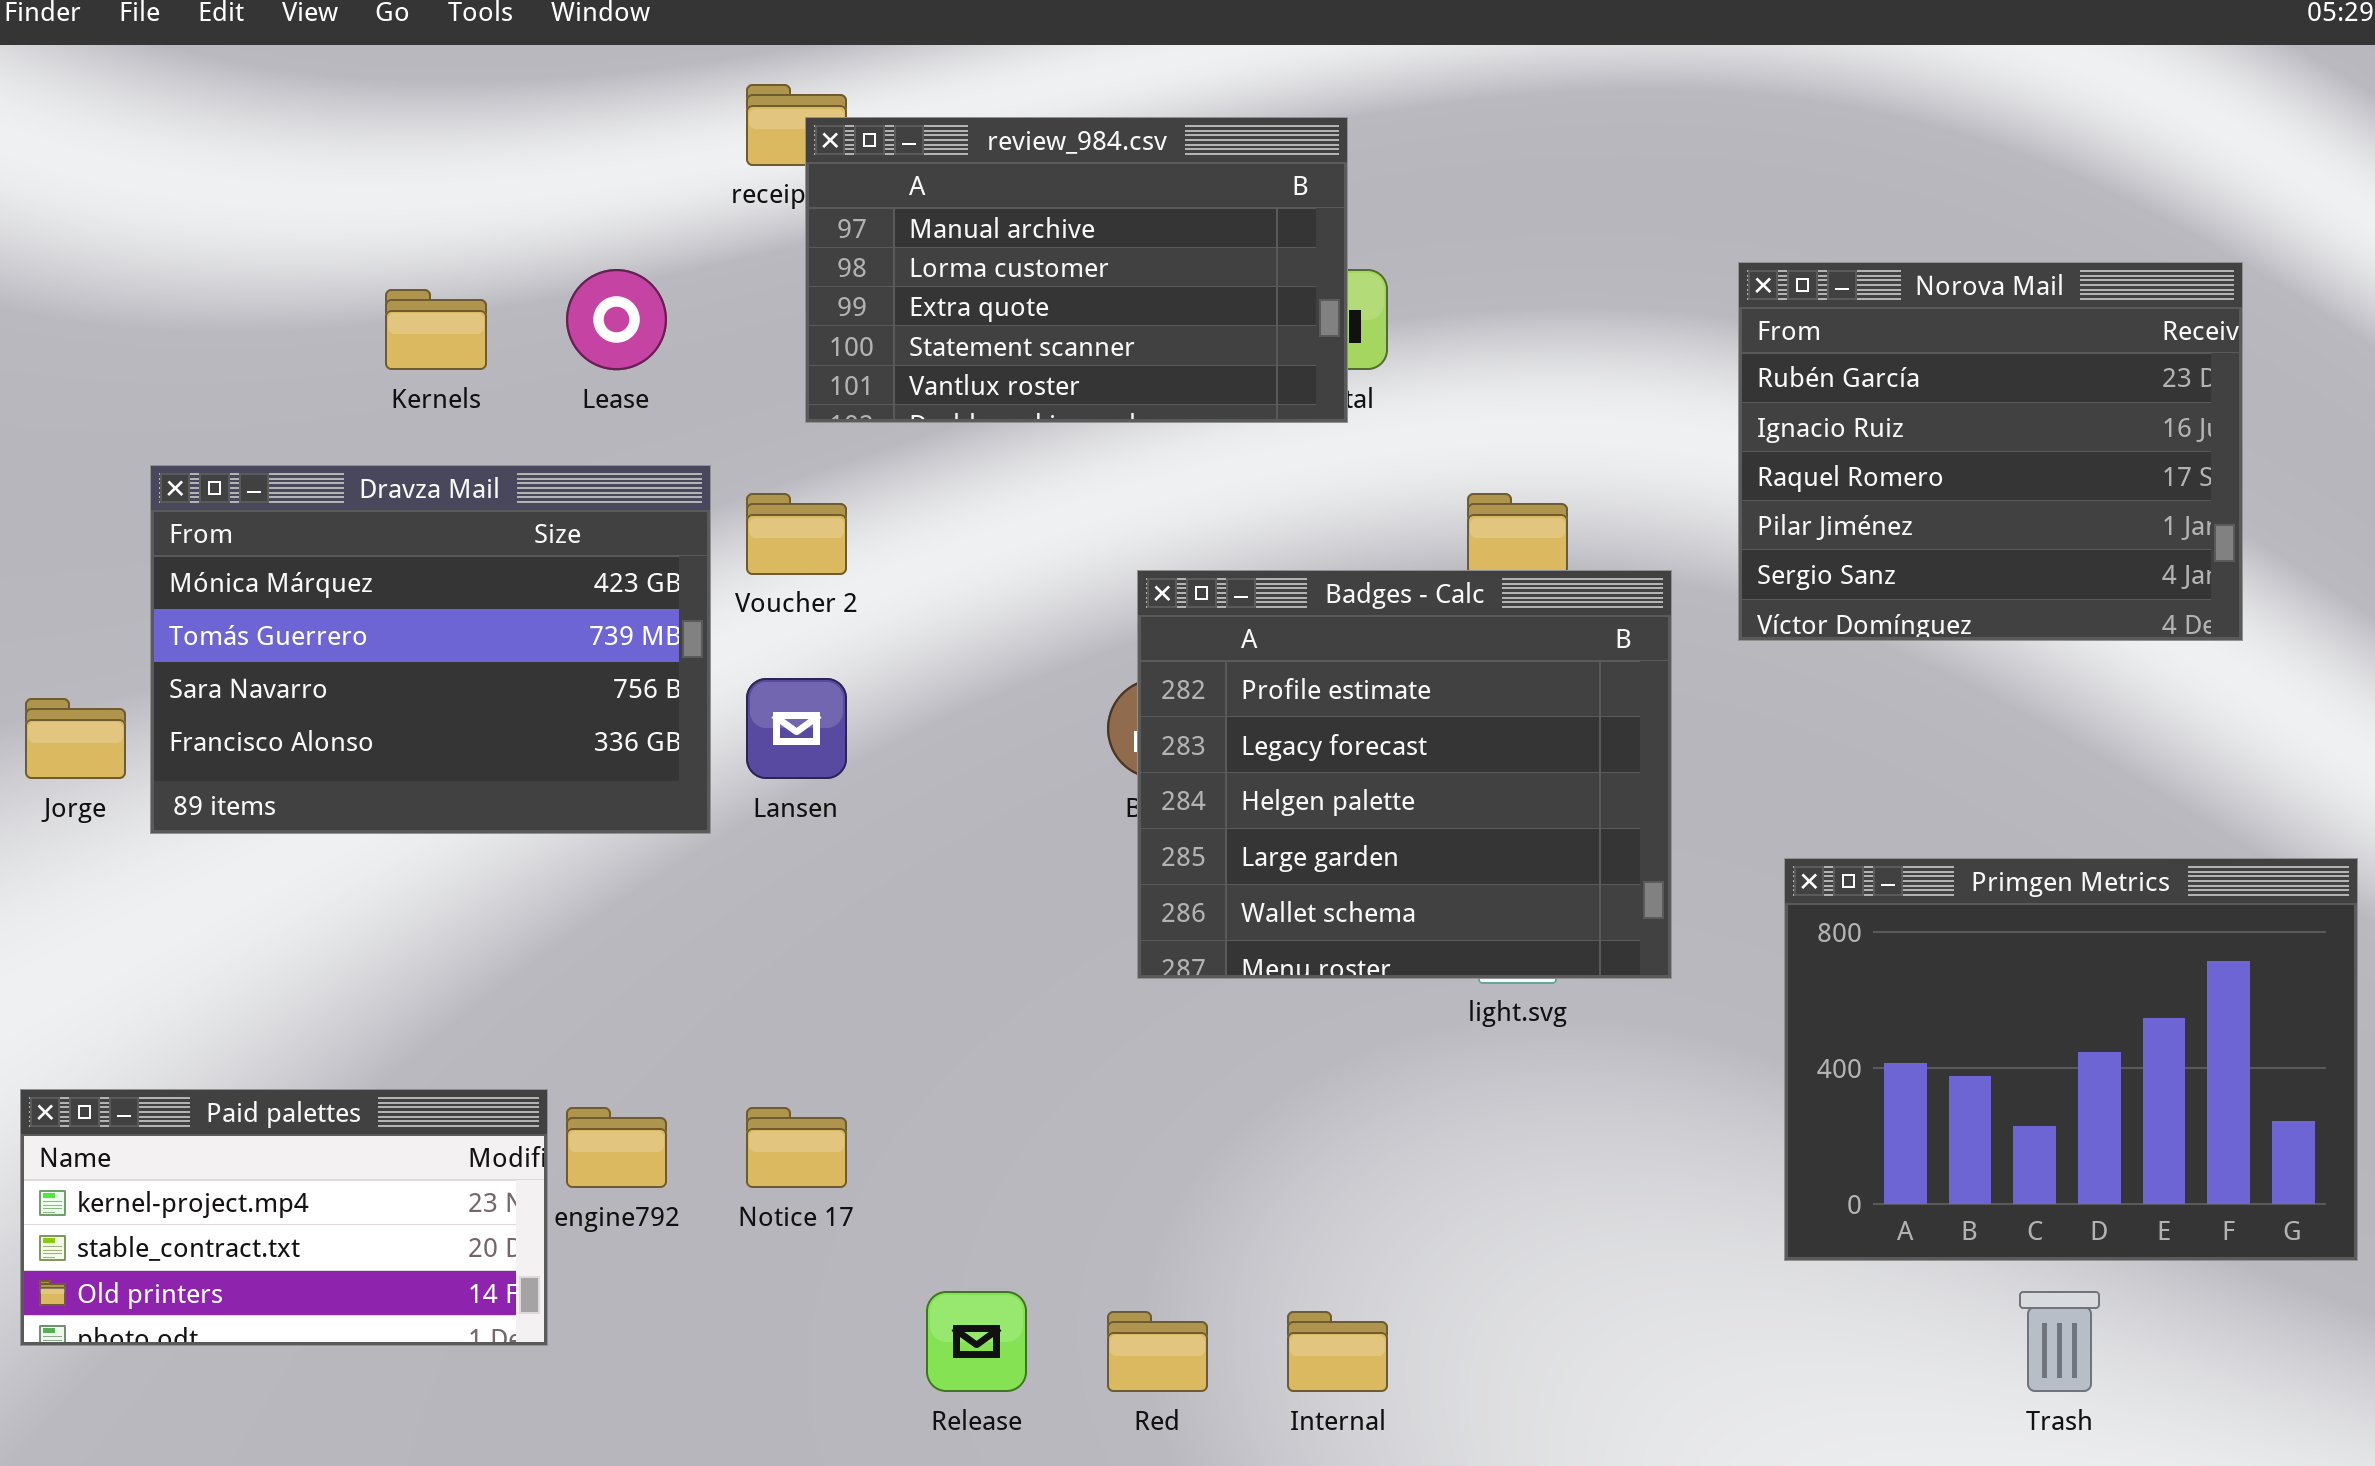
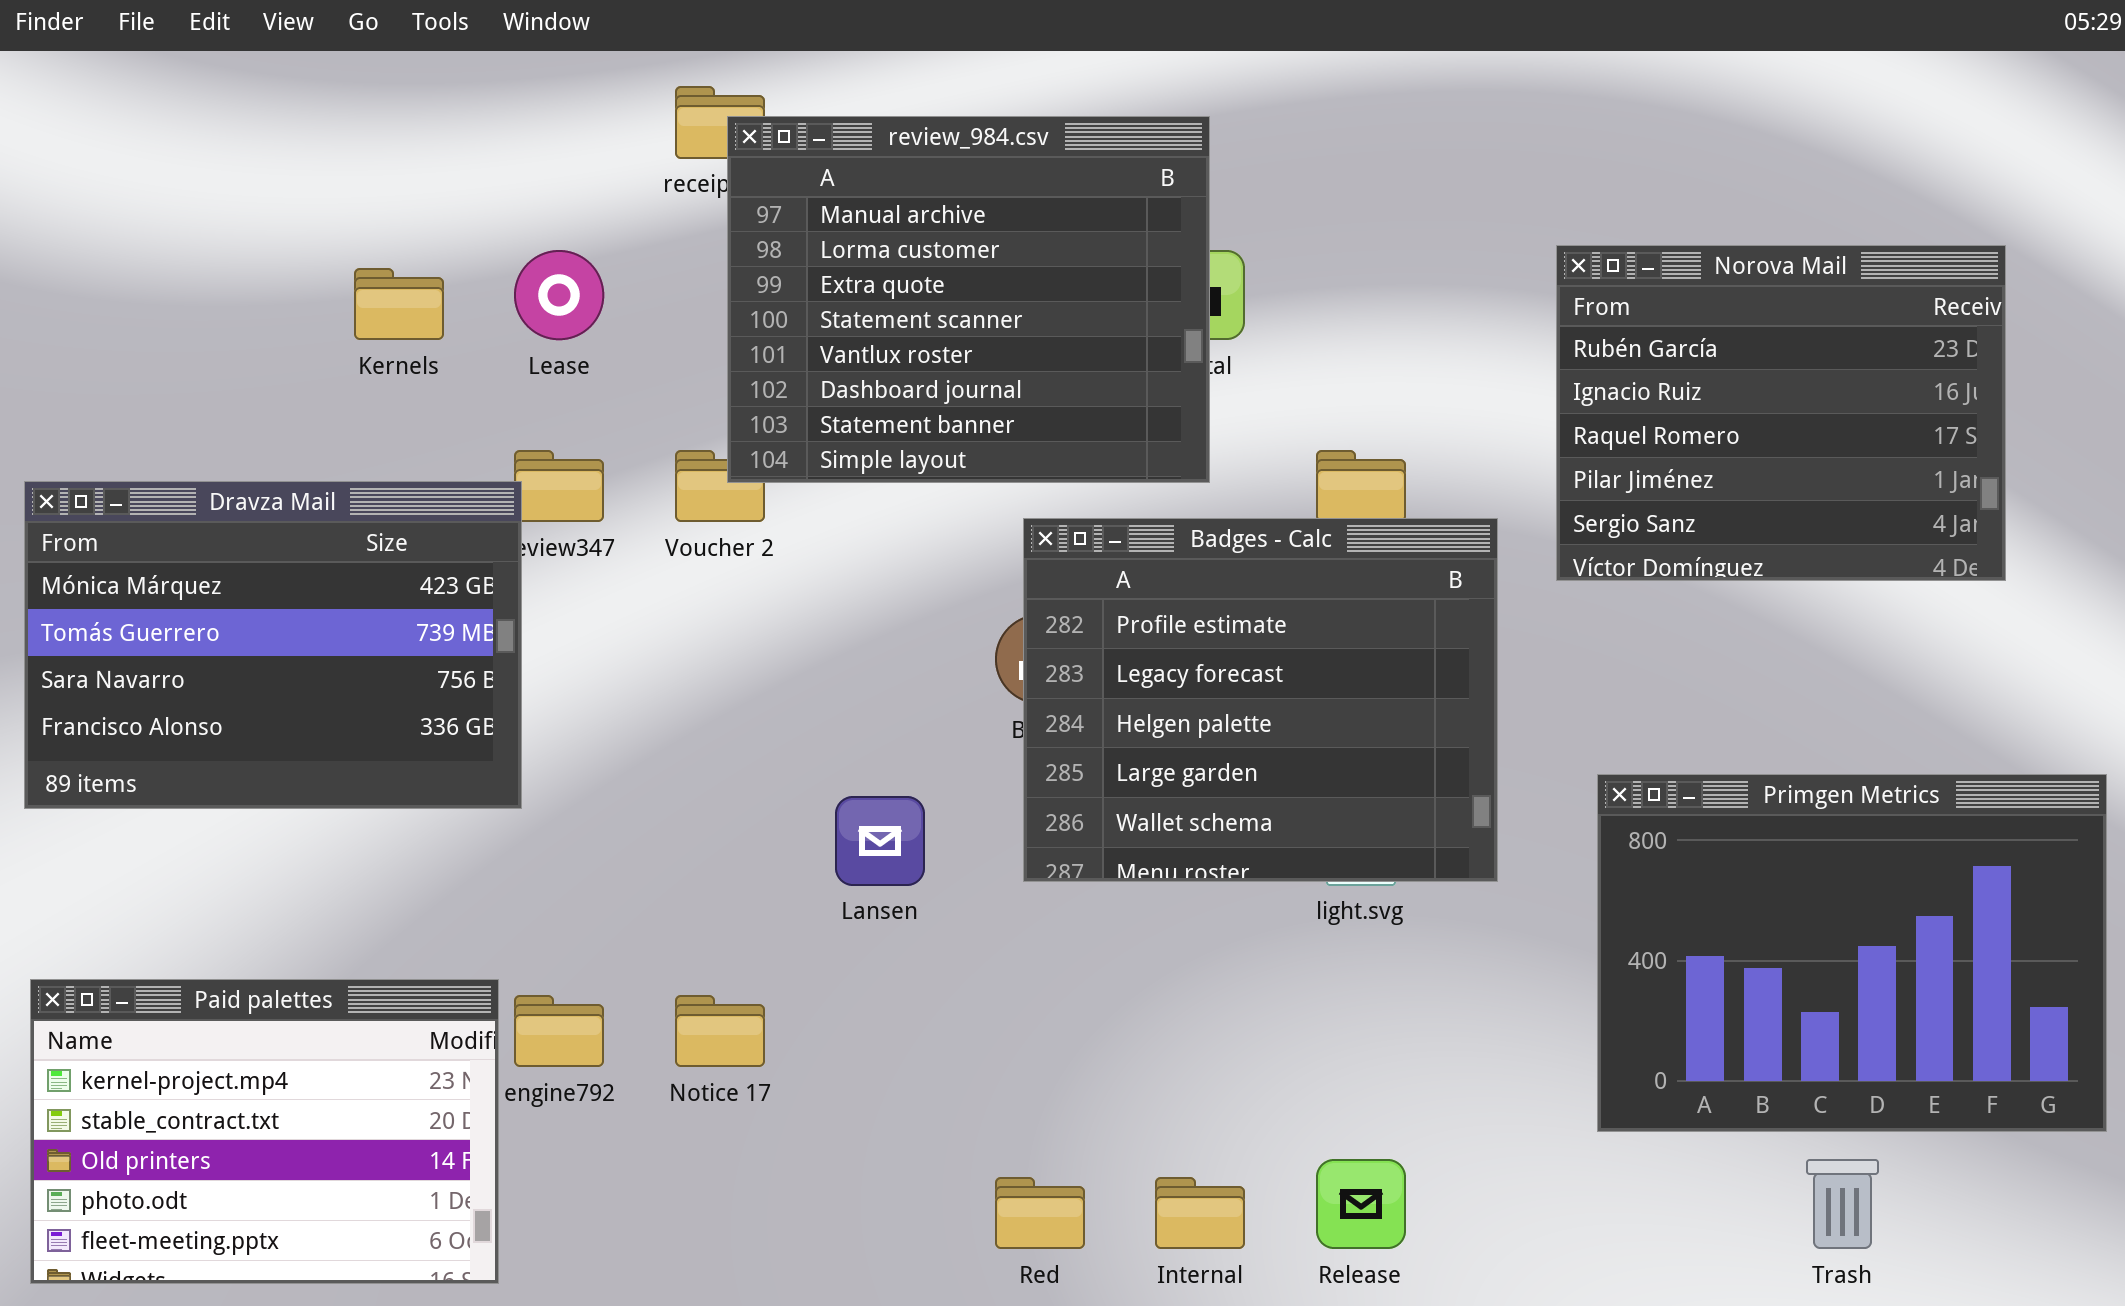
review_984.csv: [805,117,1348,423] -> [727,116,1210,483], resized
Dravza Mail: [150,465,711,834] -> [24,481,522,809], moved
Lansen: [746,678,847,779] -> [835,796,925,886], moved
Paid palettes: [20,1089,548,1346] -> [30,979,499,1284], resized
Release: [926,1291,1027,1392] -> [1316,1159,1406,1249], moved

